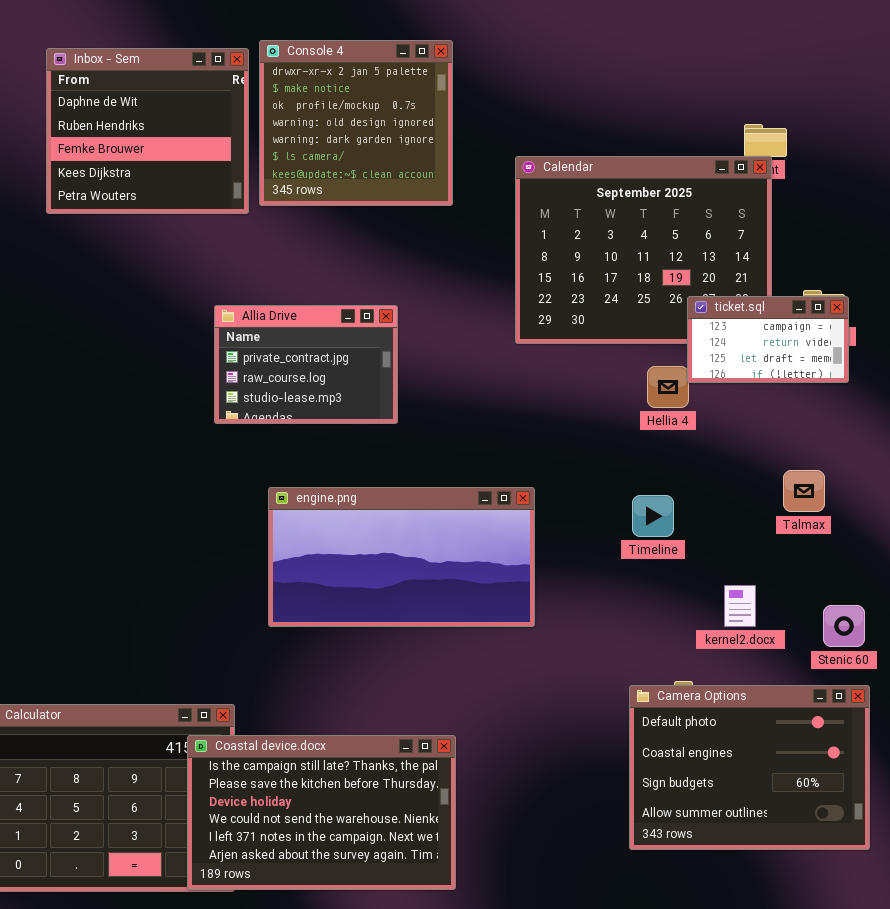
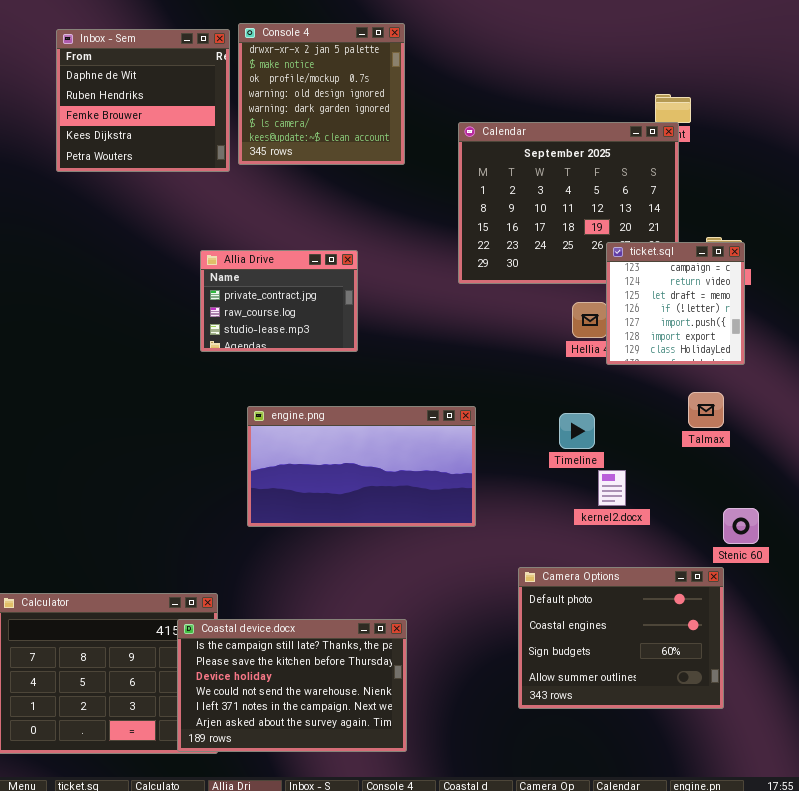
ticket.sql: [687,296,849,383] -> [606,242,745,365], resized
kernel2.docx: [724,585,756,627] -> [598,470,626,506], moved
Camera Options: [629,685,870,850] -> [518,567,724,709], moved

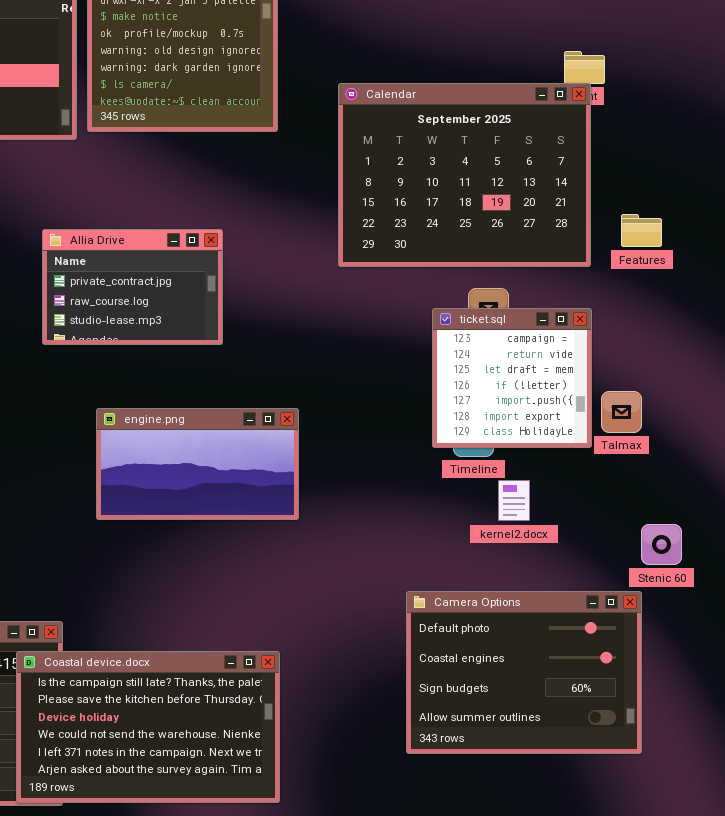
ticket.sql: [606,242,745,365] -> [432,308,592,448], moved
engine.png: [247,406,476,527] -> [96,408,299,520], resized

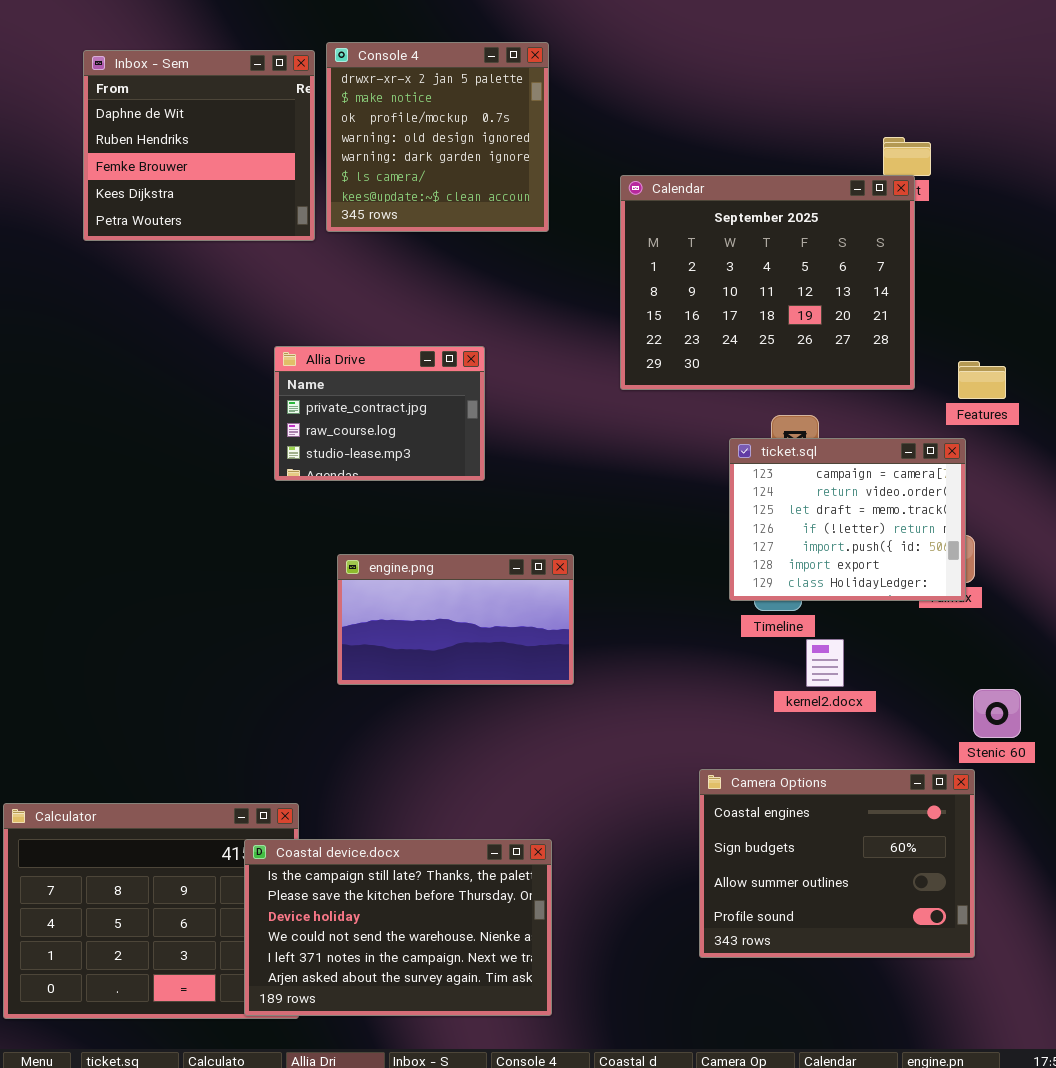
Features: [621,214,662,247] -> [958,361,1006,399], moved
ticket.sql: [432,308,592,448] -> [729,438,966,601], resized
Camera Options: [406,591,642,754] -> [699,769,975,958], scrolled down 1 row

